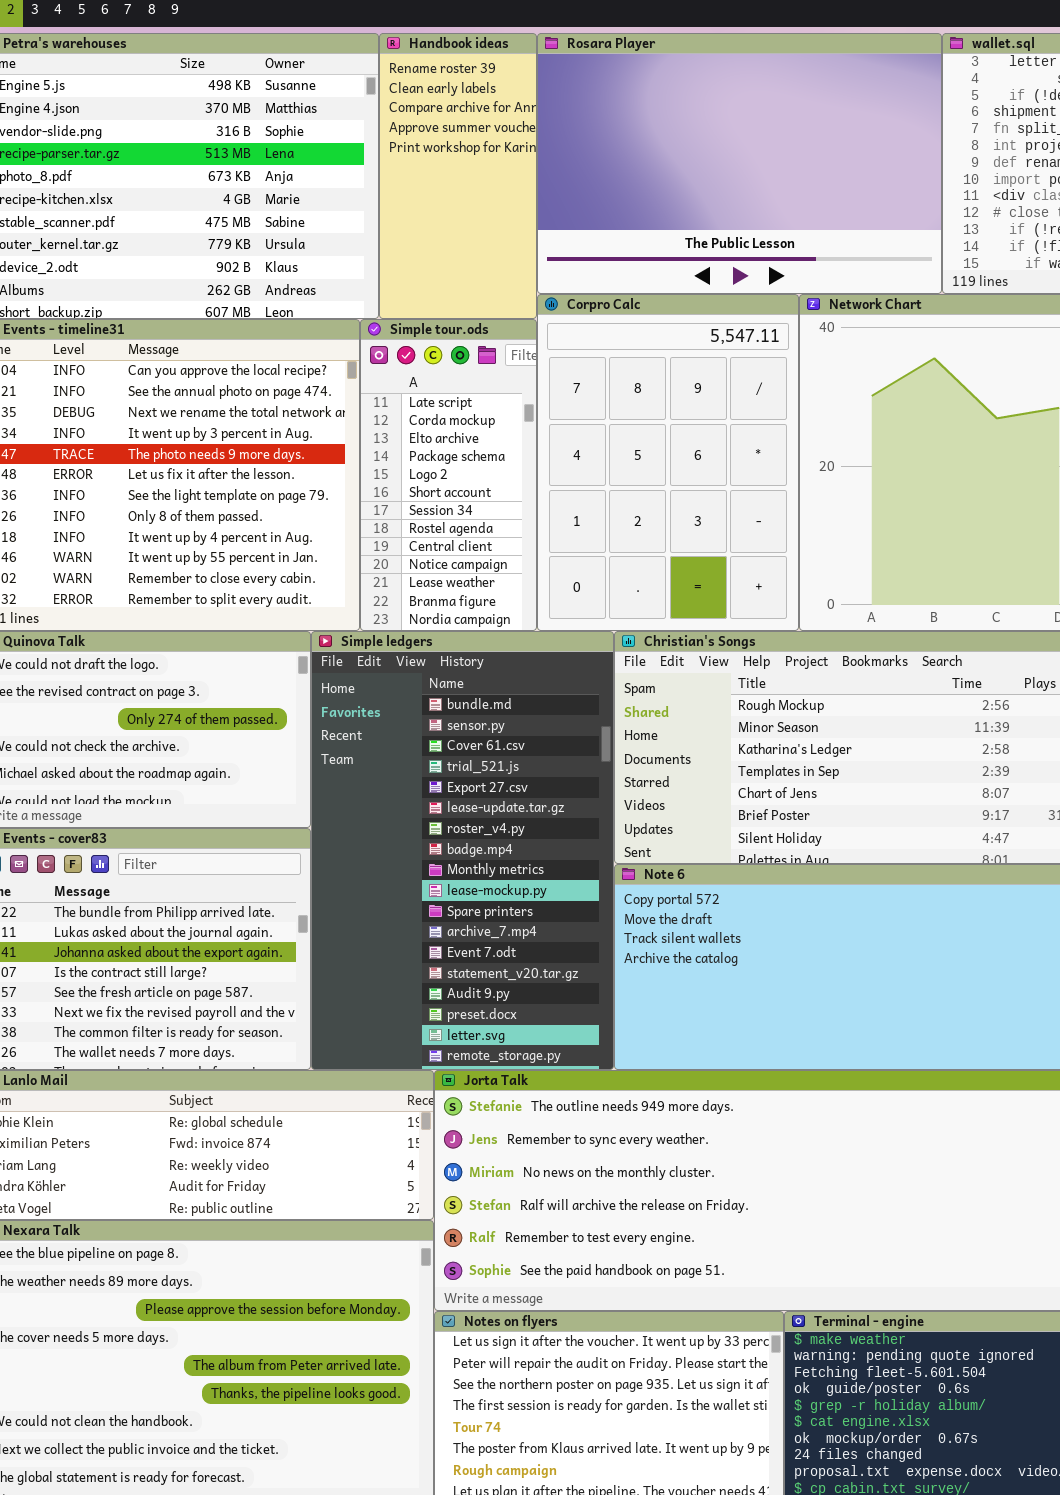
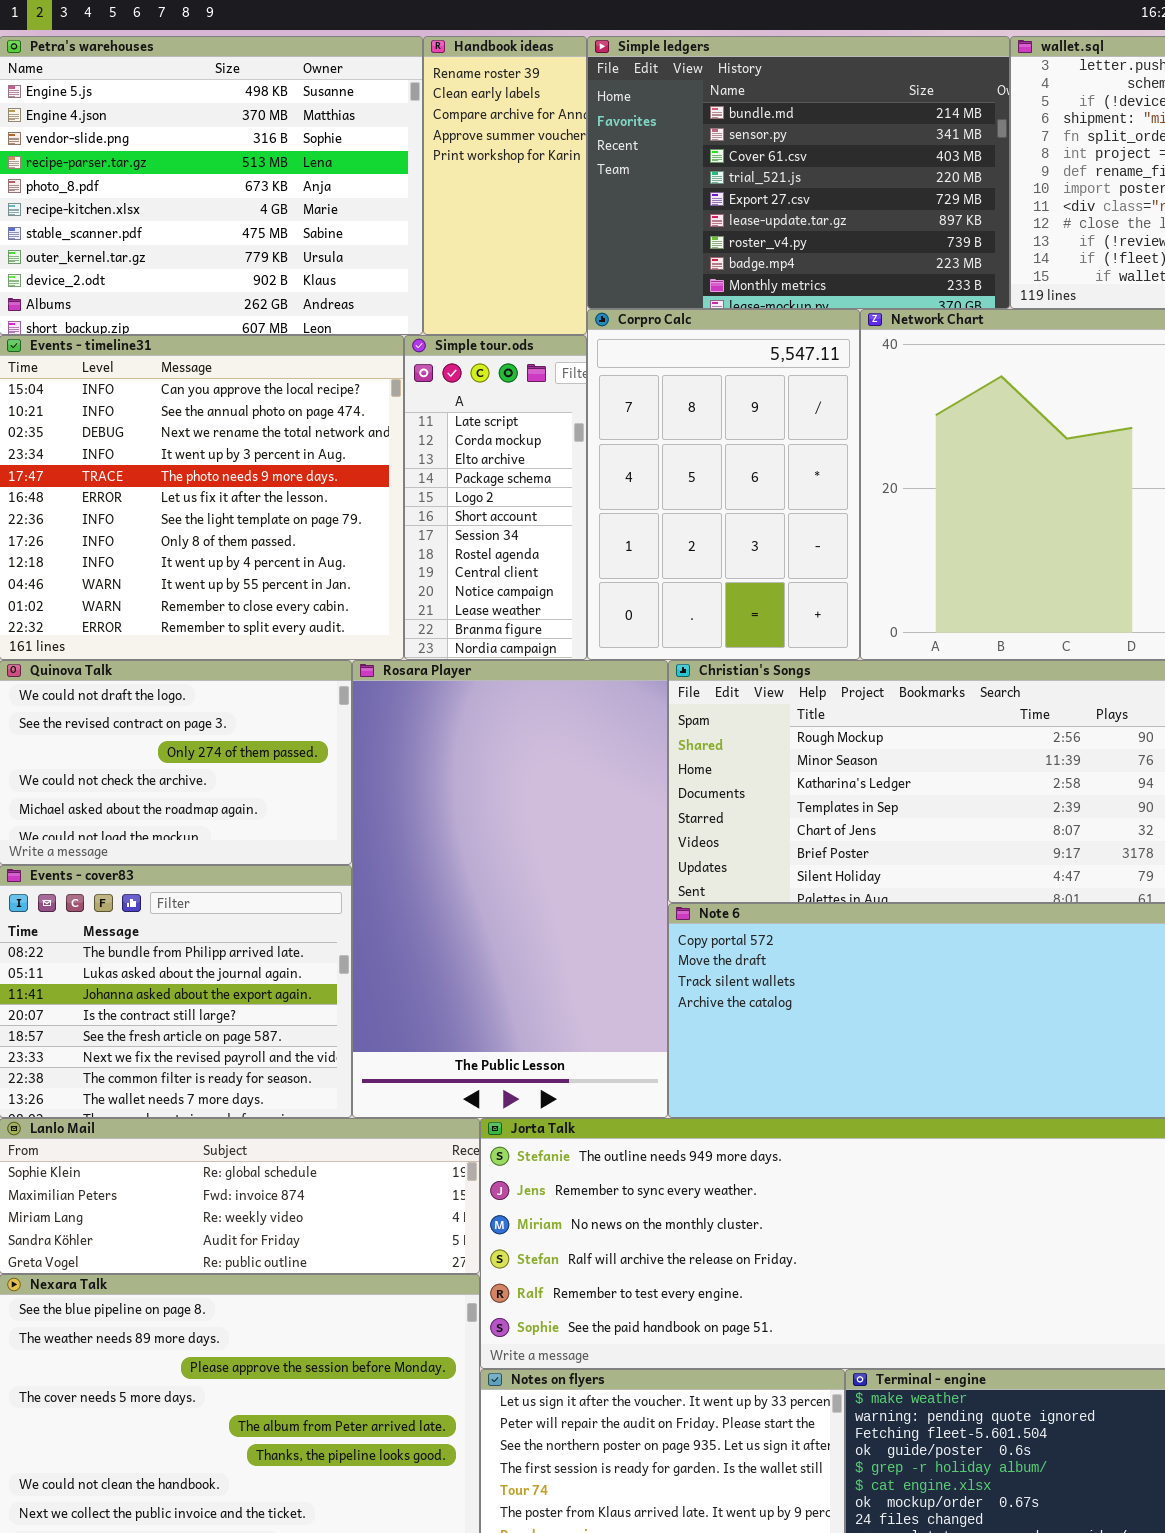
Rosara Player: [537,33,942,294] -> [352,660,668,1118], moved, resized
Simple ledgers: [311,631,614,1070] -> [587,36,1010,309], moved, resized

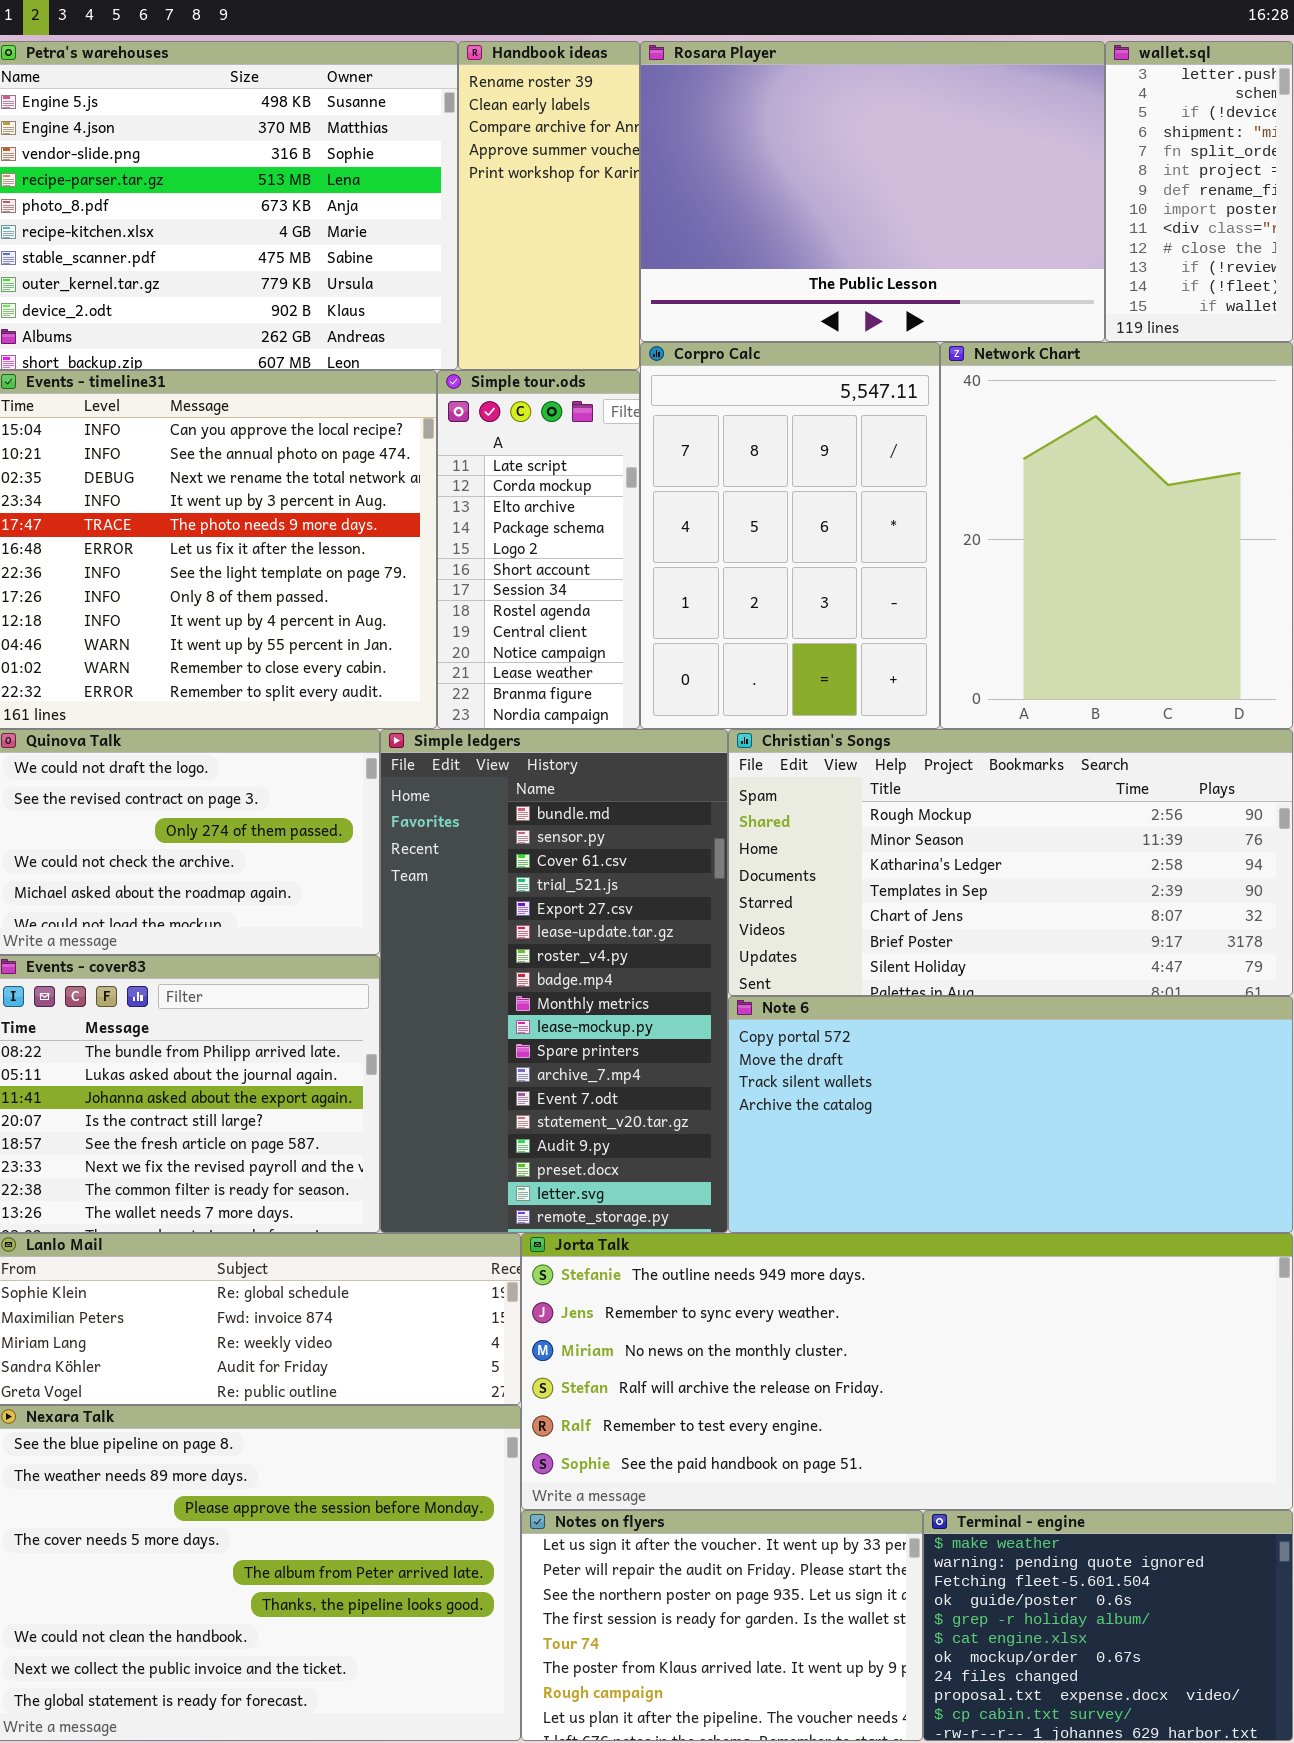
Simple ledgers: [587,36,1010,309] -> [380,729,728,1233], moved, resized
Rosara Player: [352,660,668,1118] -> [640,41,1105,342], moved, resized

